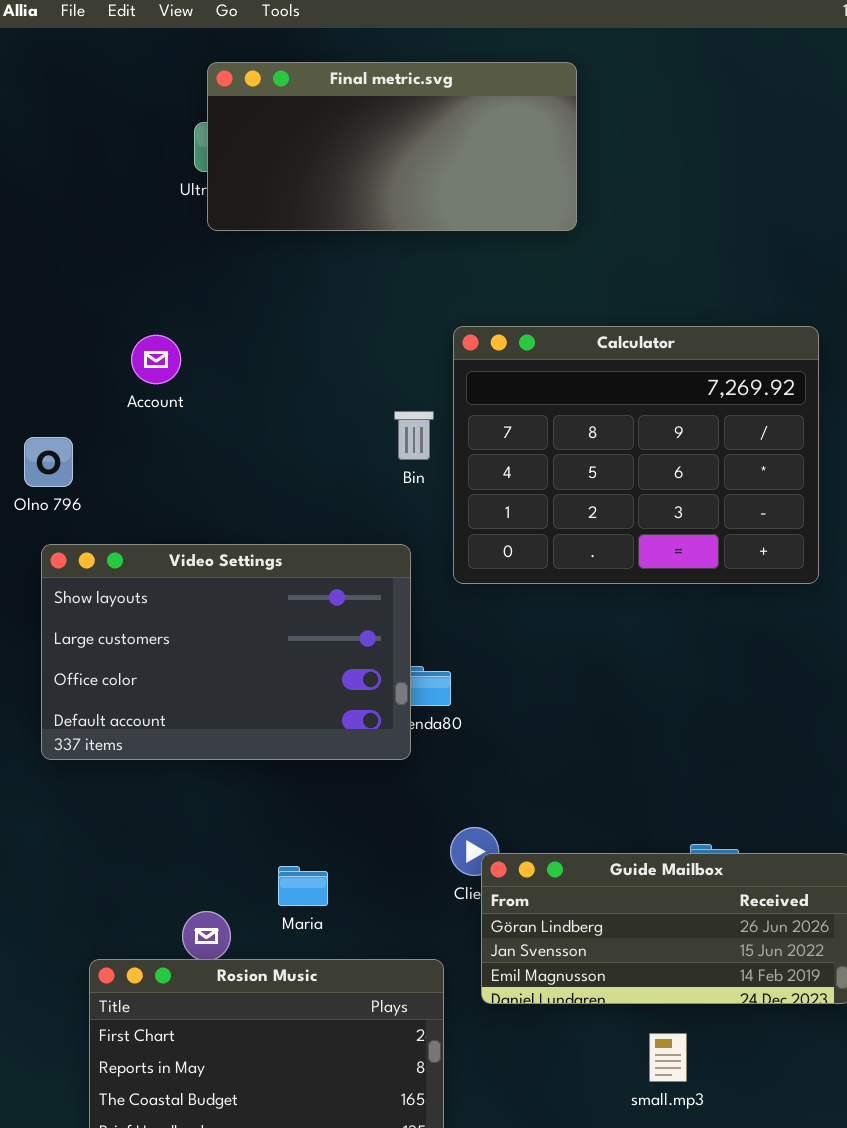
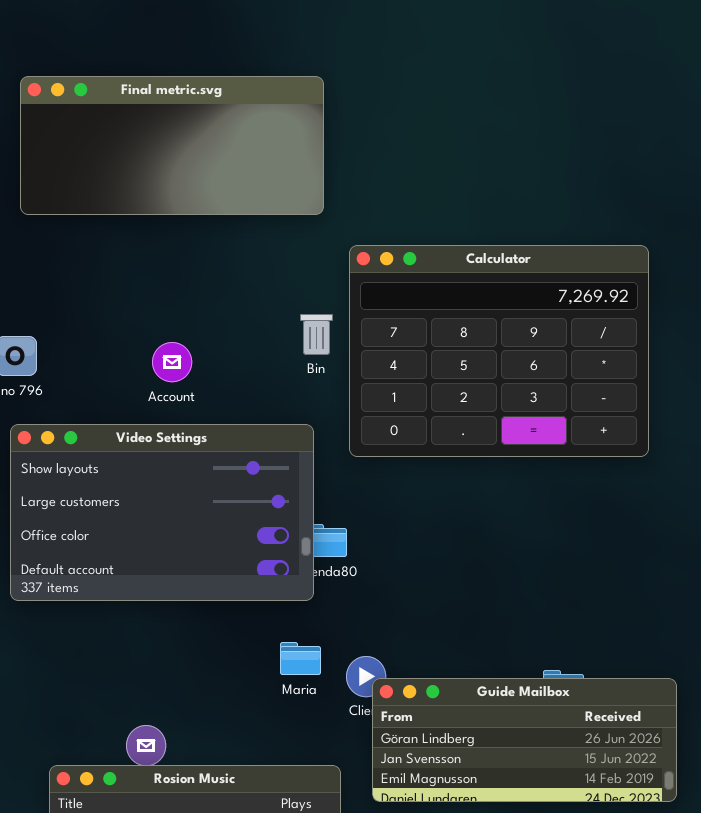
Final metric.svg: [207,62,577,231] -> [20,76,324,215], moved
Account: [131,335,181,384] -> [152,342,192,382], moved
Maria: [278,866,328,906] -> [280,642,321,675], moved

